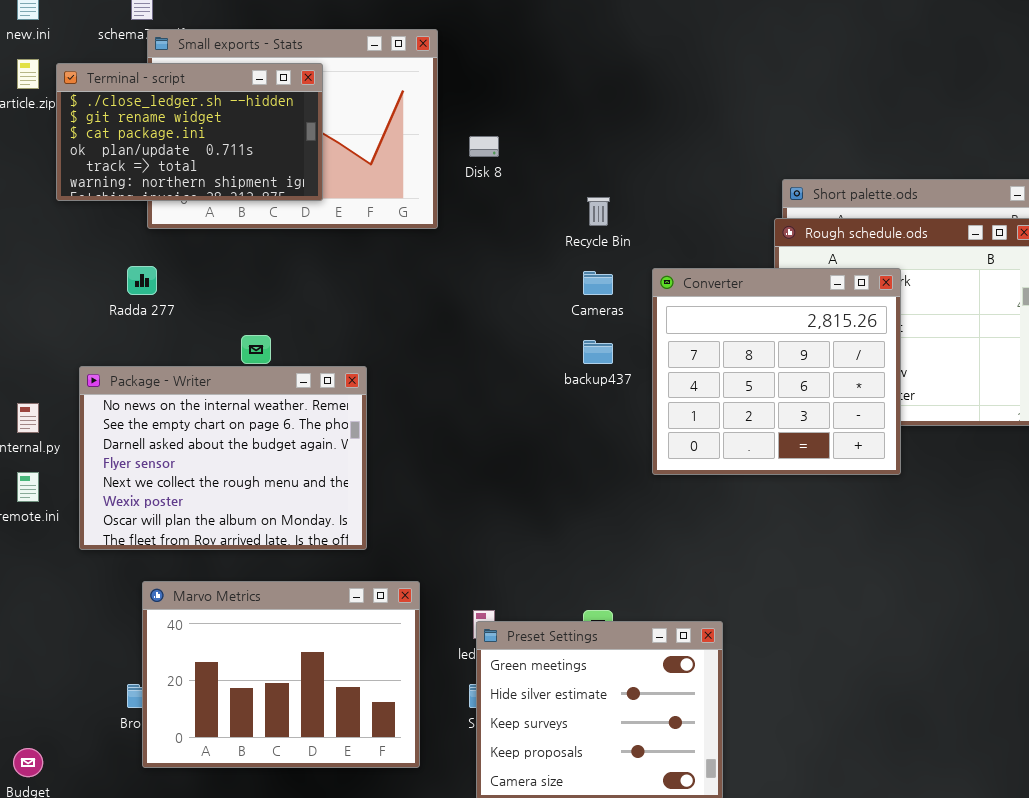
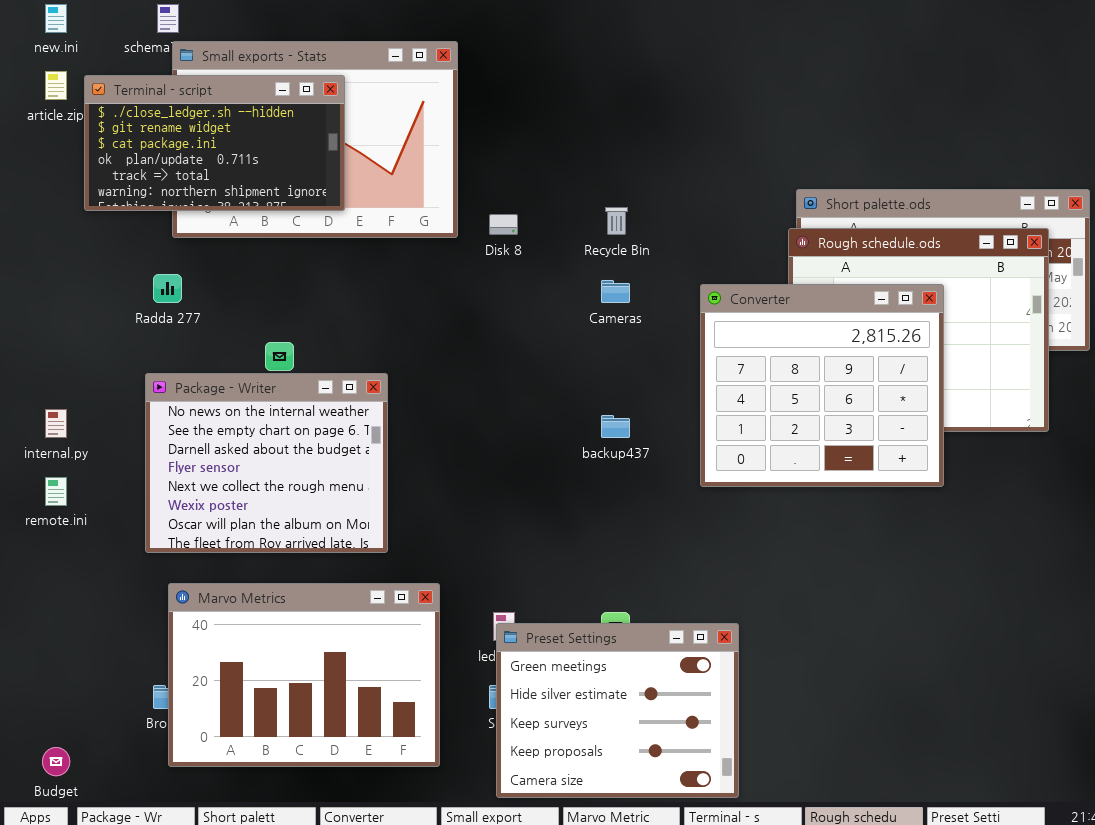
Disk 8: [469,136,499,157] -> [489,214,518,235], moved
Converter: [652,268,901,475] -> [700,284,944,487], moved
backup437: [583,340,613,364] -> [601,415,630,438], moved
Package - Writer: [79,366,367,550] -> [145,373,388,553], resized

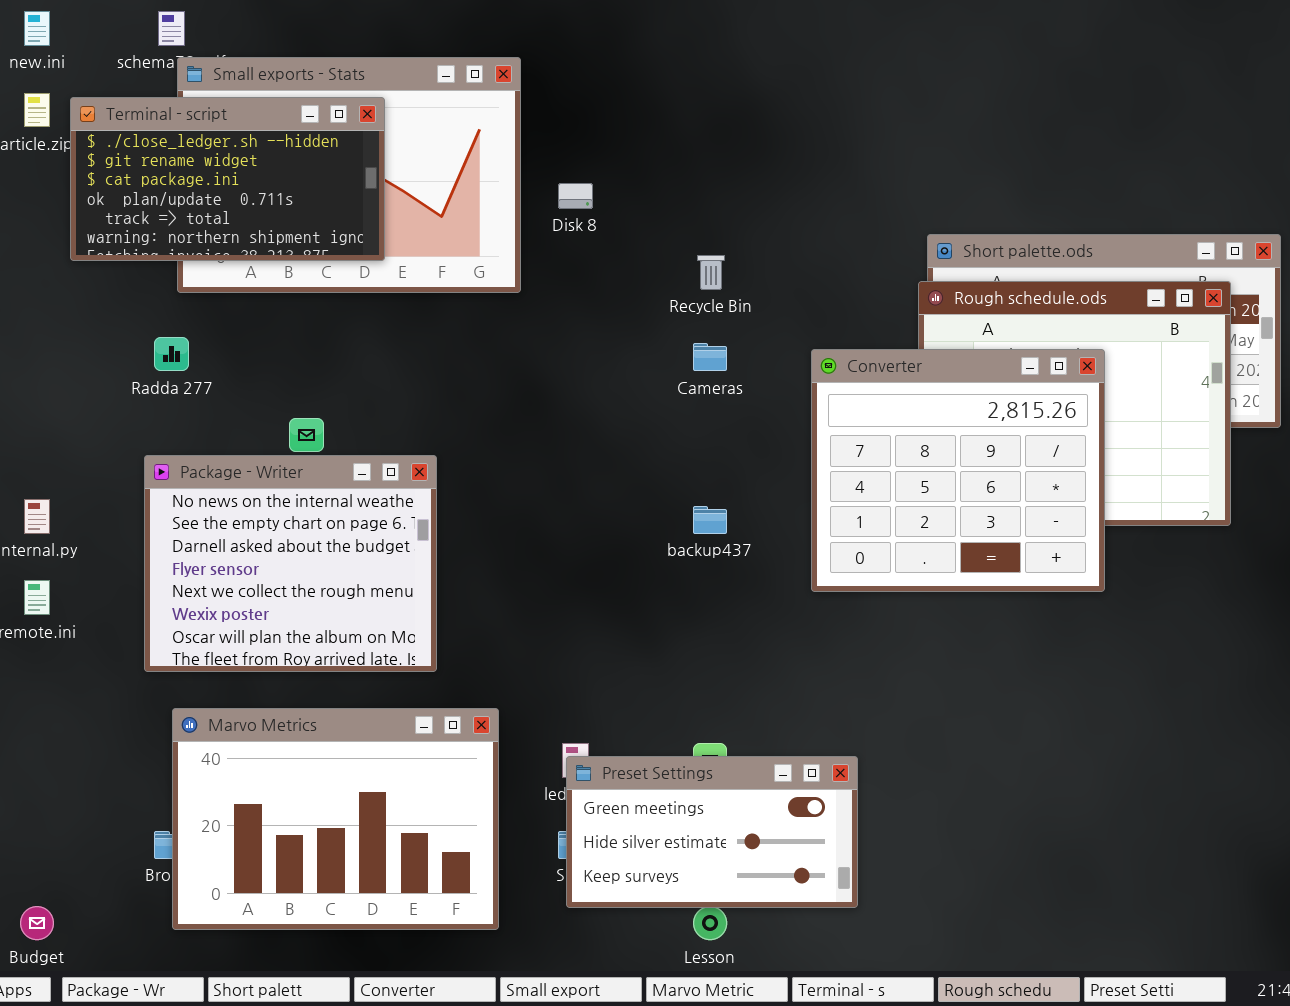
Disk 8: [489,214,518,235] -> [558,183,593,209], moved
Preset Settings: [496,623,739,798] -> [566,756,858,908], resized

